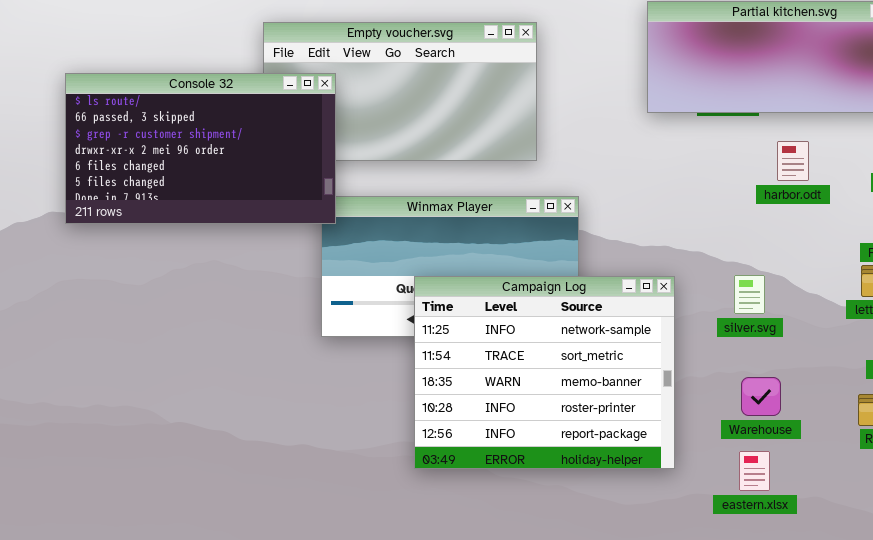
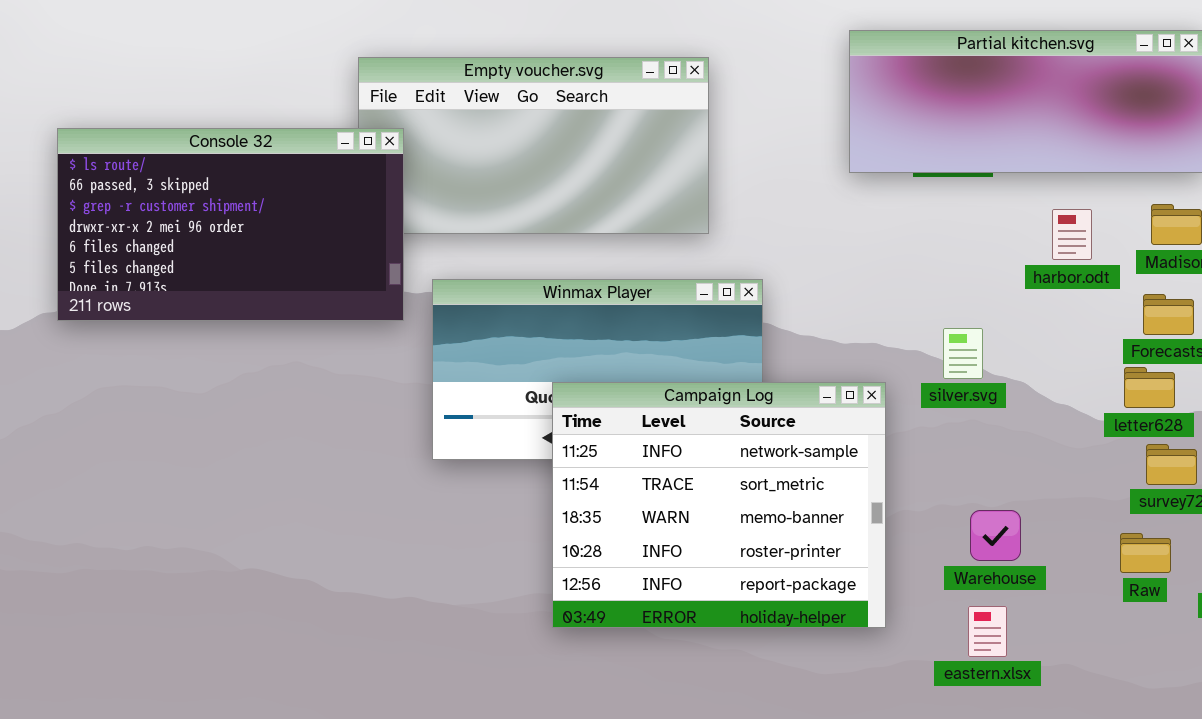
Console 32: [65,73,336,224] -> [57,128,404,321], moved
harbor.odt: [777,141,809,181] -> [1052,209,1092,260], moved
silver.svg: [734,275,765,314] -> [943,328,983,379], moved

